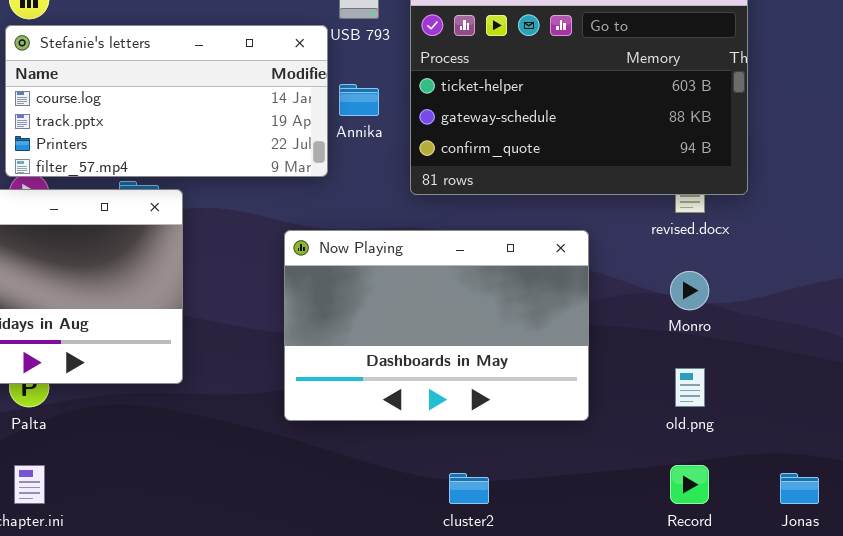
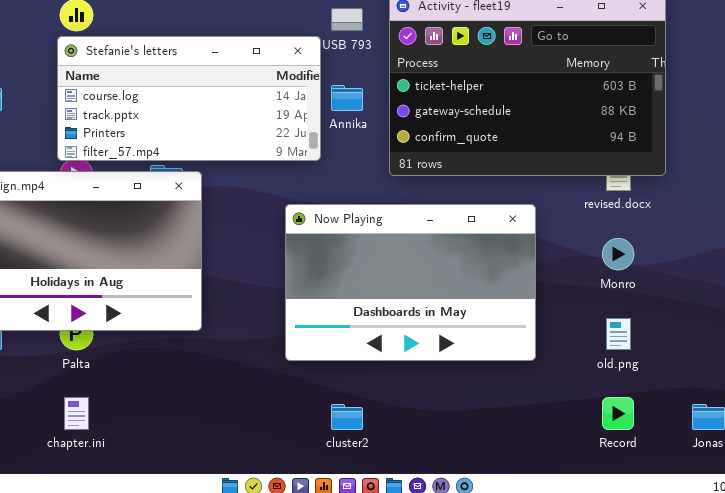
cluster2: [449,473,489,504] -> [331,404,363,430], moved

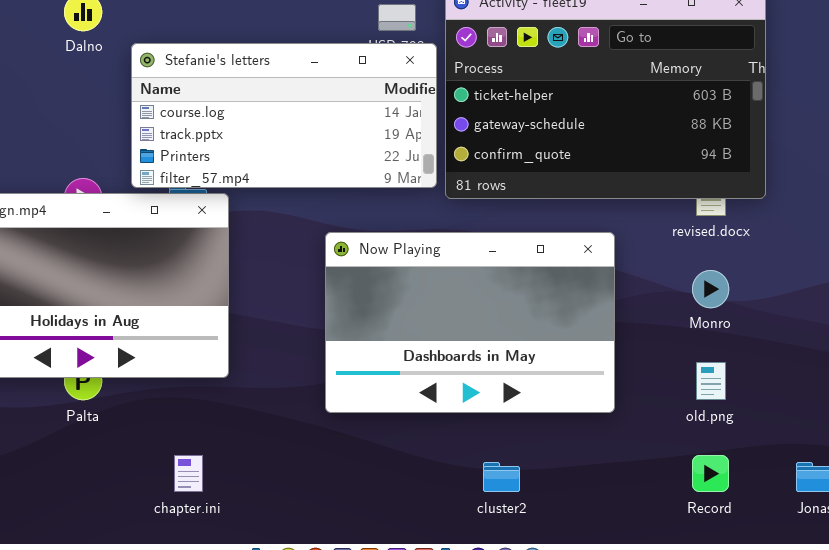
Stefanie's letters: [57,36,321,161] -> [131,43,437,188], moved
chapter.ini: [64,397,89,430] -> [174,455,203,492], moved
cluster2: [331,404,363,430] -> [483,462,520,492], moved

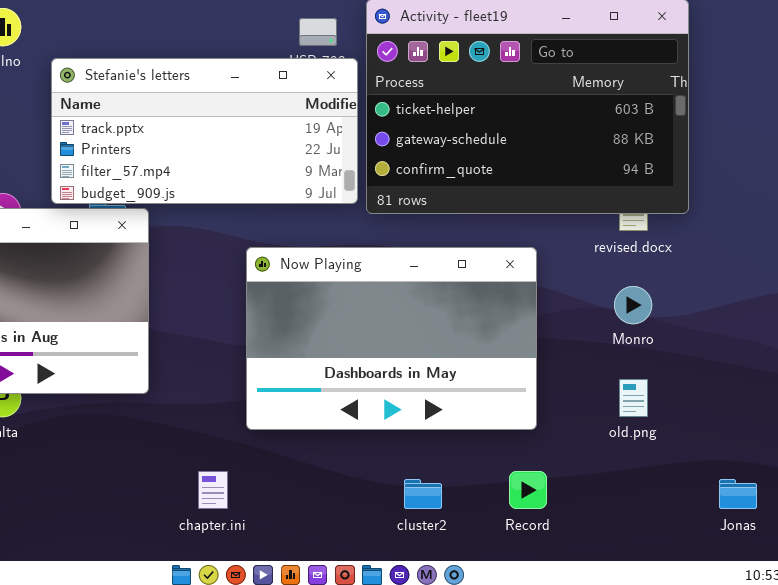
Stefanie's letters: [131,43,437,188] -> [51,58,358,204], scrolled down 1 row
chapter.ini: [174,455,203,492] -> [198,471,228,509], moved
Record: [692,455,729,492] -> [509,471,547,509], moved

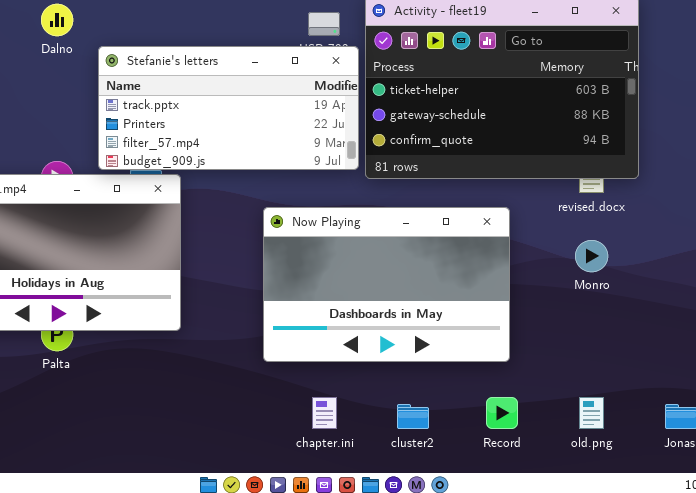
old.png: [619,379,648,417] -> [579,397,604,429], moved
chapter.ini: [198,471,228,509] -> [312,397,337,429], moved

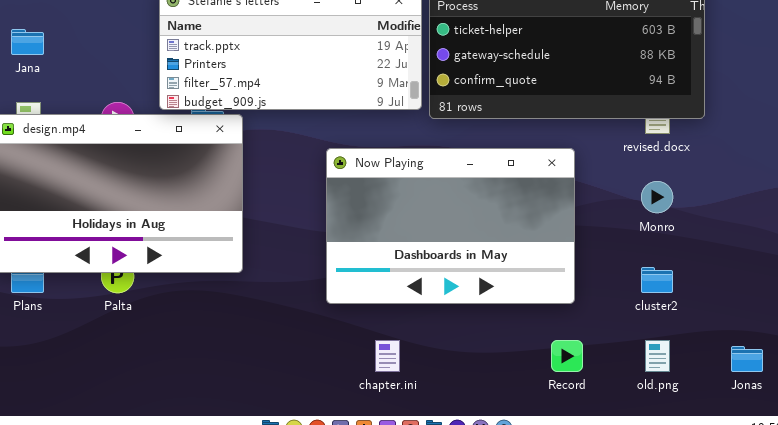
cluster2: [397,404,429,429] -> [641,267,673,293], moved

